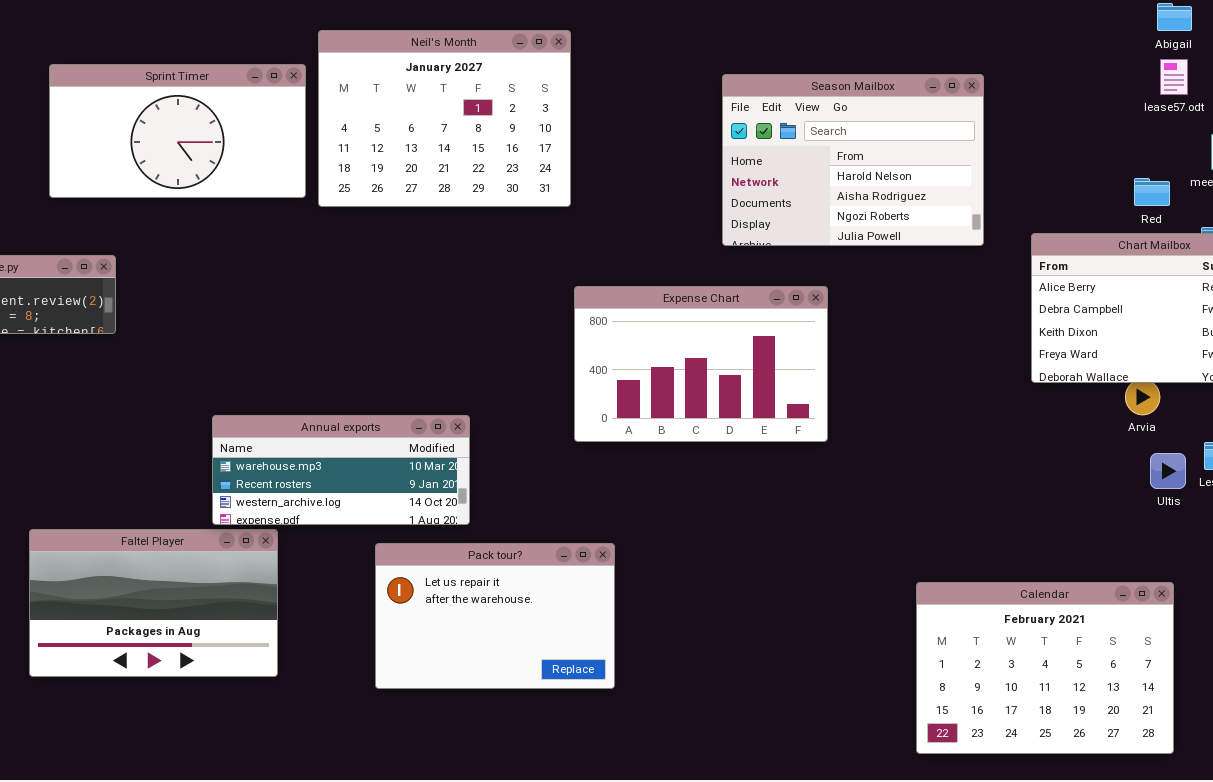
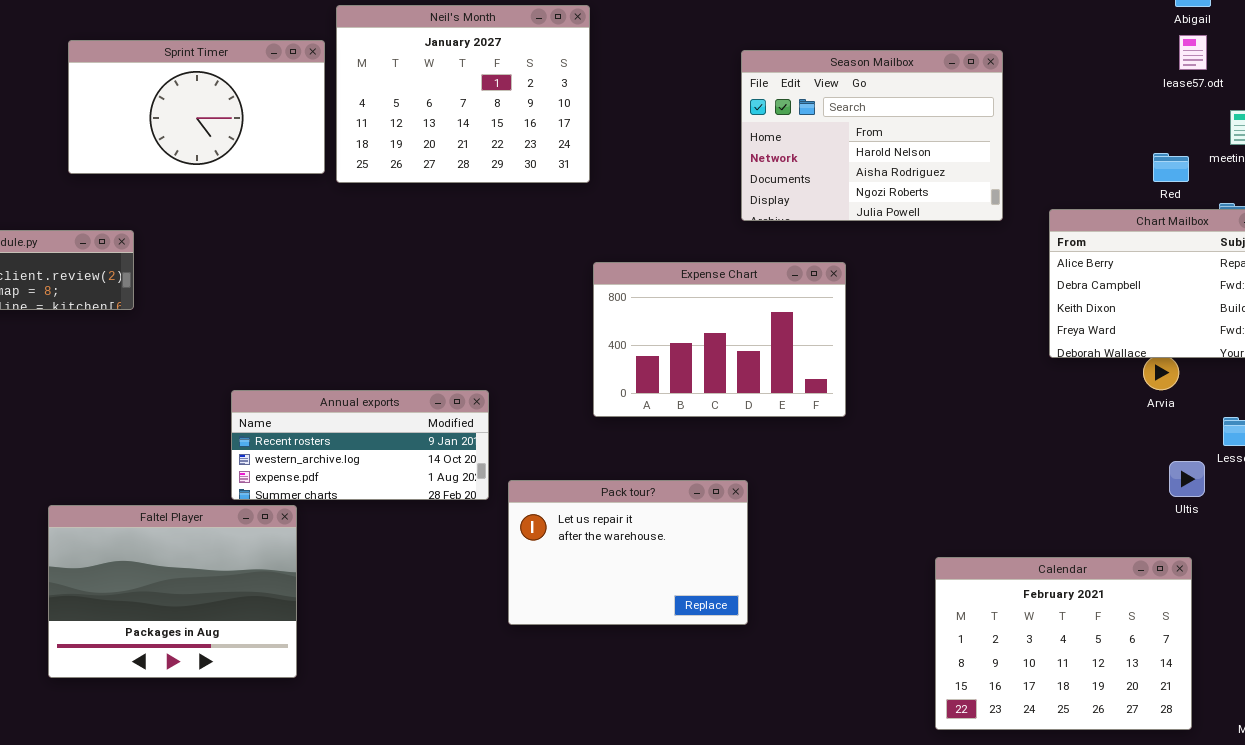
Annual exports: [212,415,470,525] -> [231,390,489,500], scrolled down 1 row
Ultis: [1150,453,1186,489] -> [1169,461,1205,497], moved
Faltel Player: [29,529,278,677] -> [48,505,297,678], resized
Pack tour?: [375,543,615,689] -> [508,480,748,625], moved

